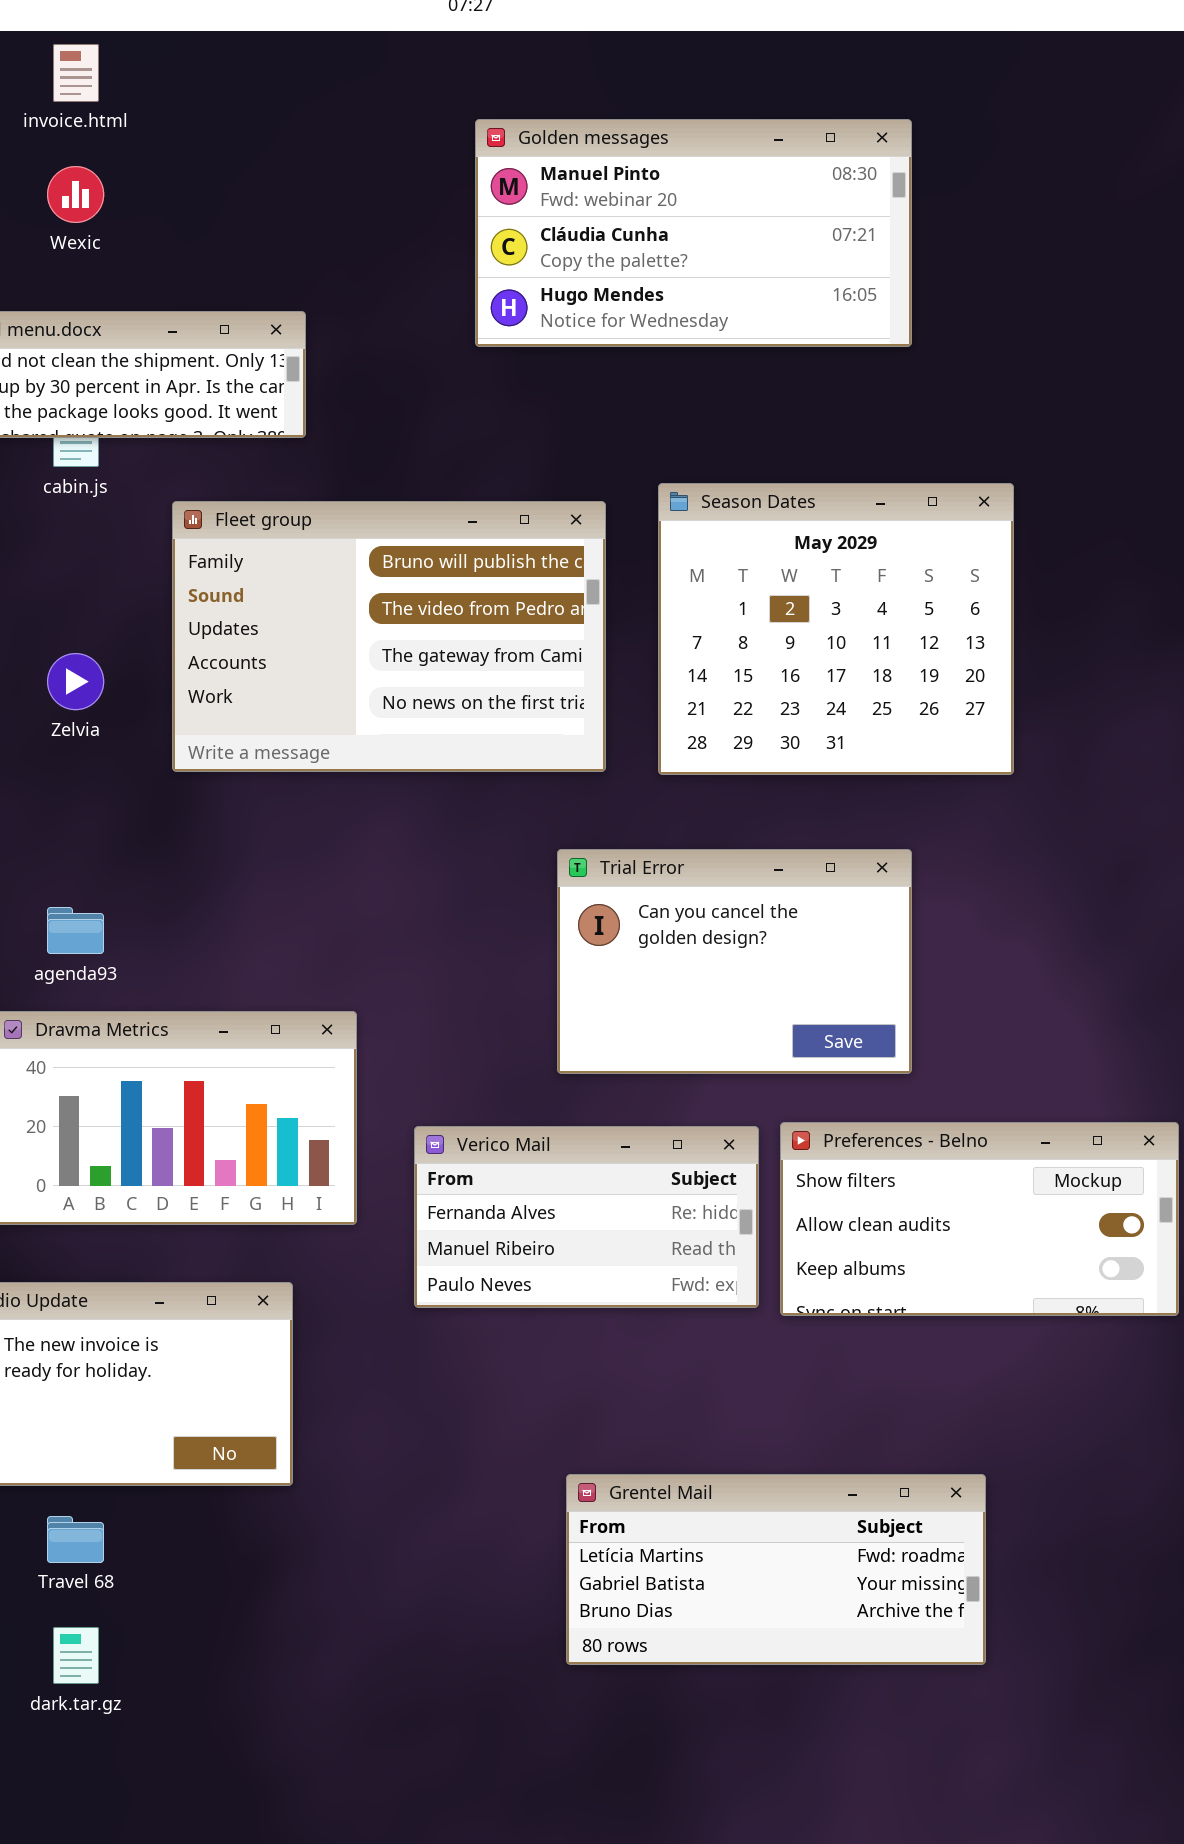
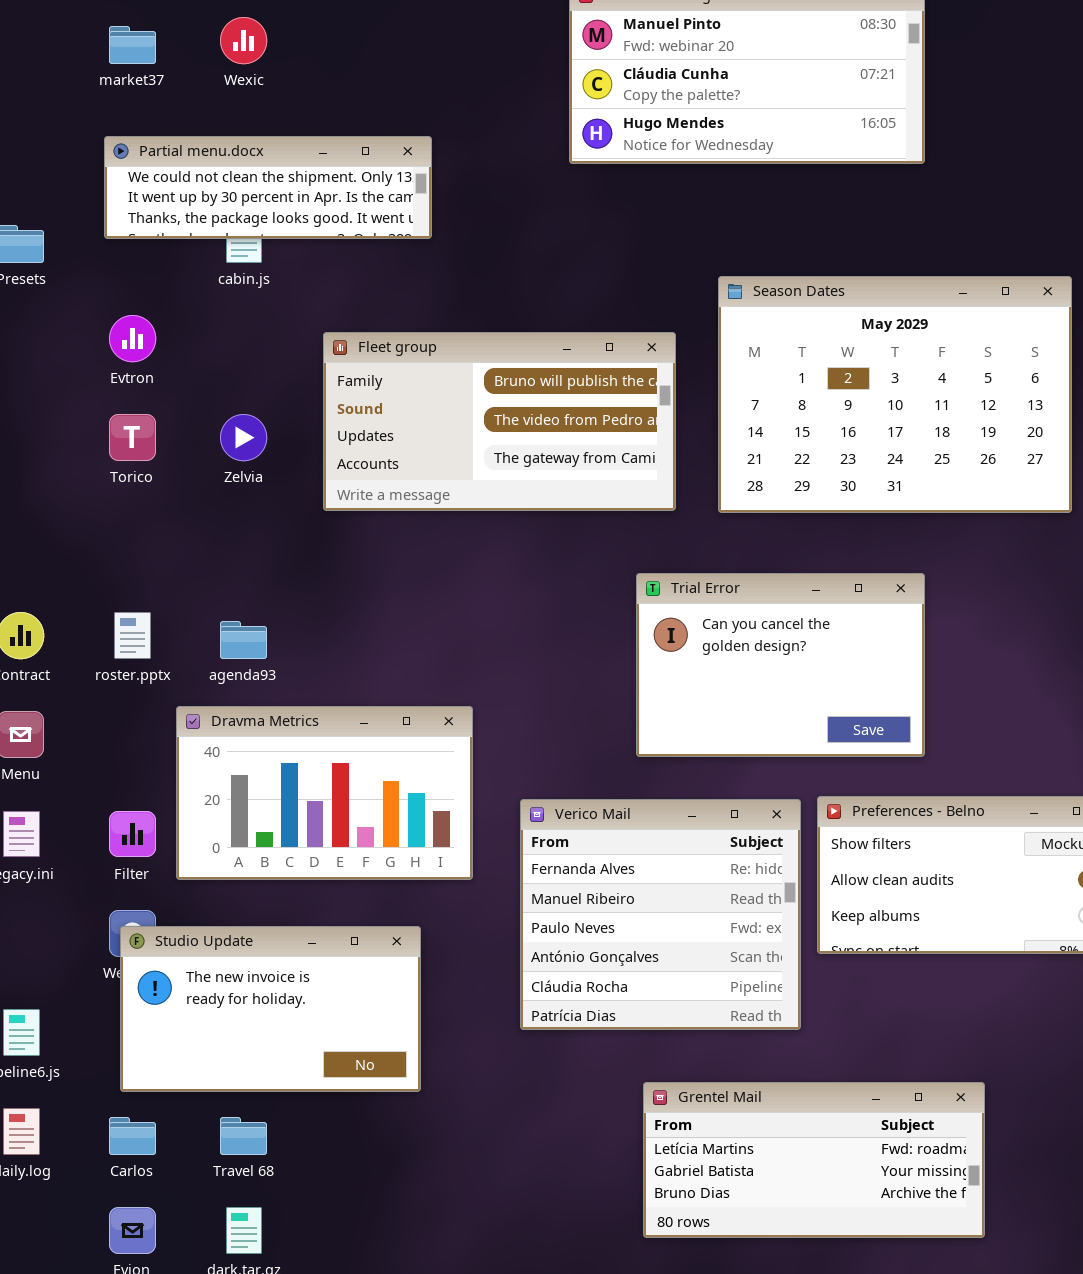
Season Dates: [658,483,1014,775] -> [718,276,1072,513], resized
Fleet group: [172,501,606,772] -> [323,332,676,511], resized
Verico Mail: [414,1126,759,1308] -> [520,799,801,1030], resized

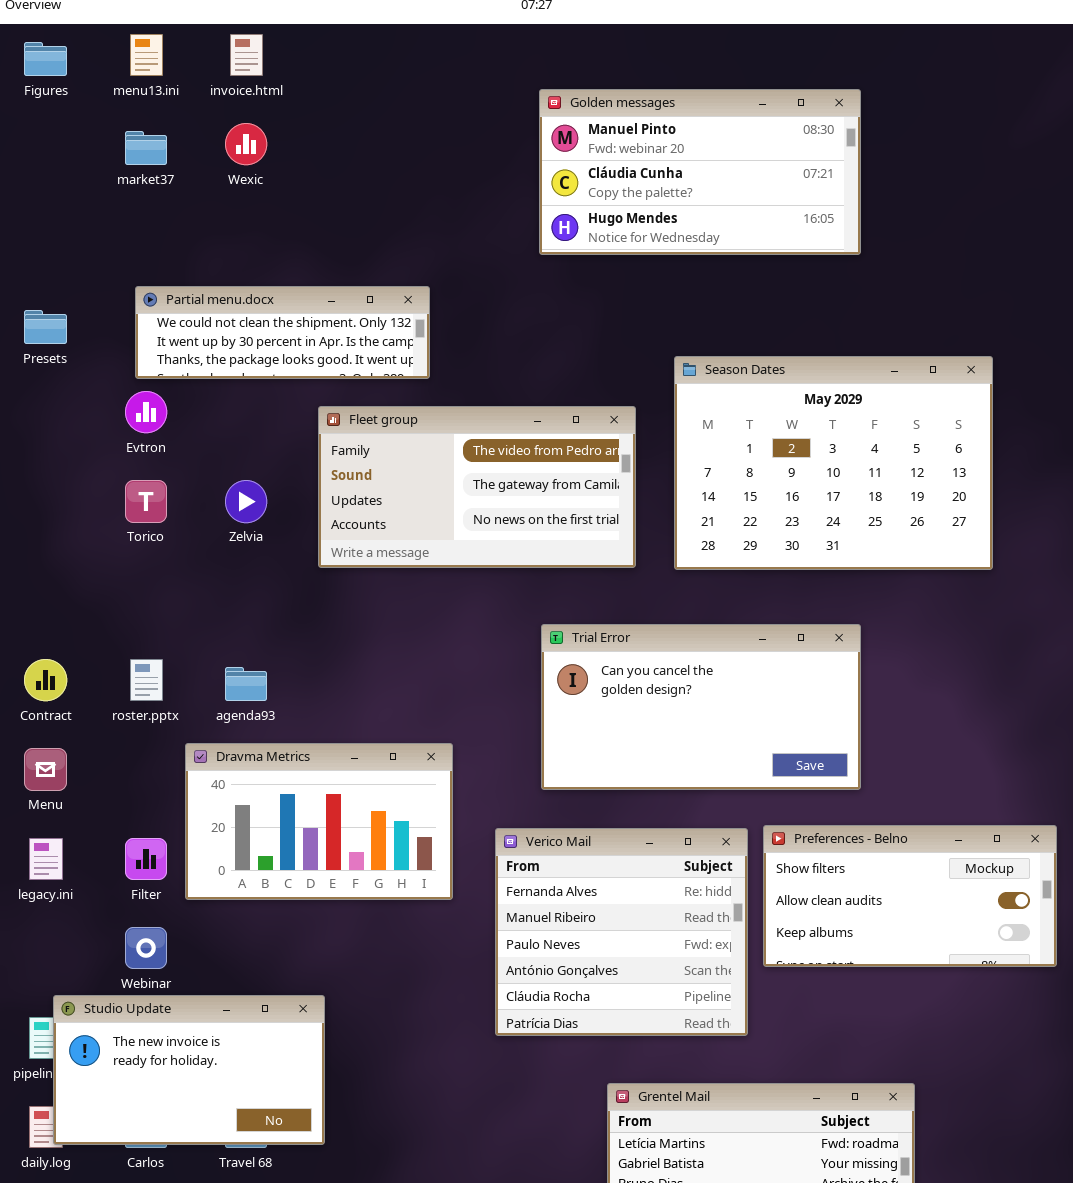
Partial menu.docx: [104,136,432,239] -> [135,286,430,379], moved
Fleet group: [323,332,676,511] -> [318,406,636,568], scrolled down 1 row
Trial Error: [636,573,925,757] -> [541,624,861,790], resized
Studio Update: [120,926,421,1092] -> [53,995,325,1145], moved

